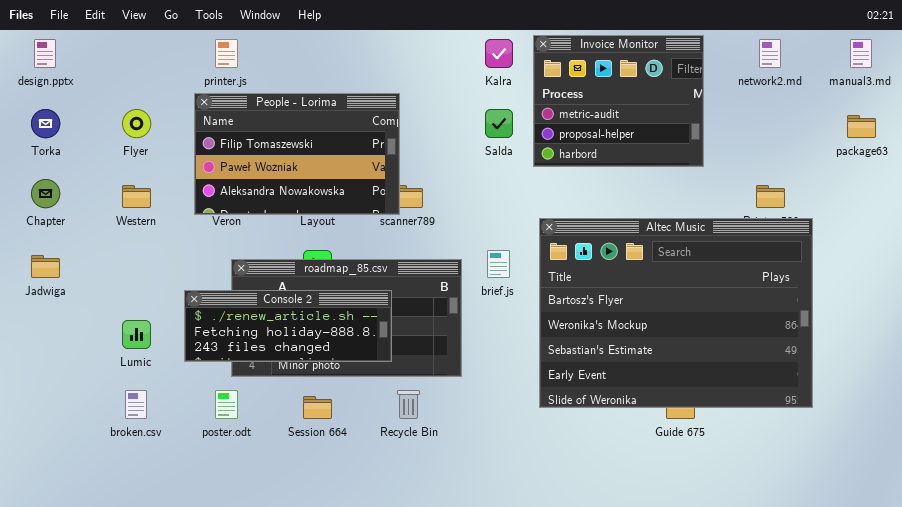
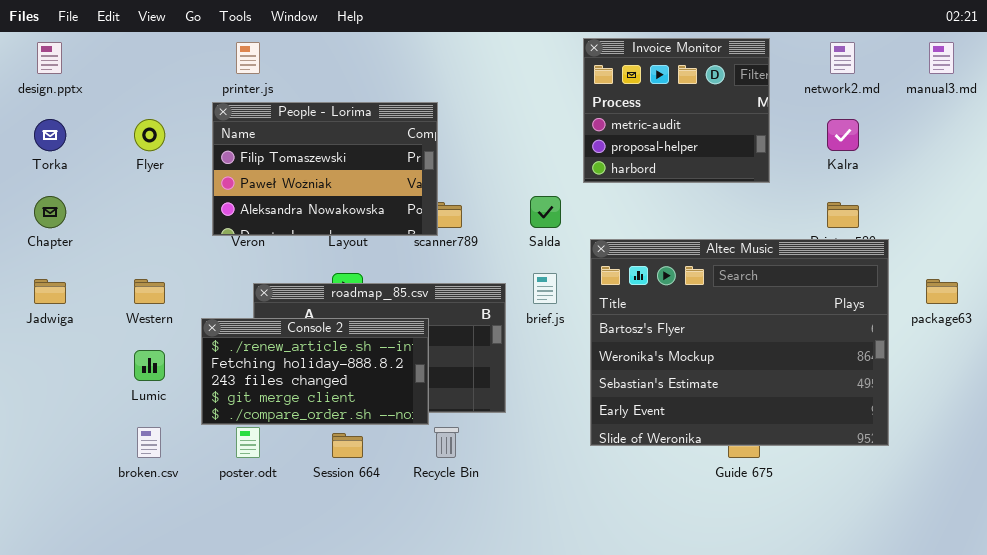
Kalra: [485,39,513,68] -> [827,119,859,151], moved
Salda: [485,109,513,138] -> [530,196,561,228], moved
package63: [847,115,876,138] -> [926,279,958,304], moved
Western: [122,185,151,208] -> [134,279,165,304], moved
Console 2: [184,290,392,362] -> [201,318,429,425], resized

